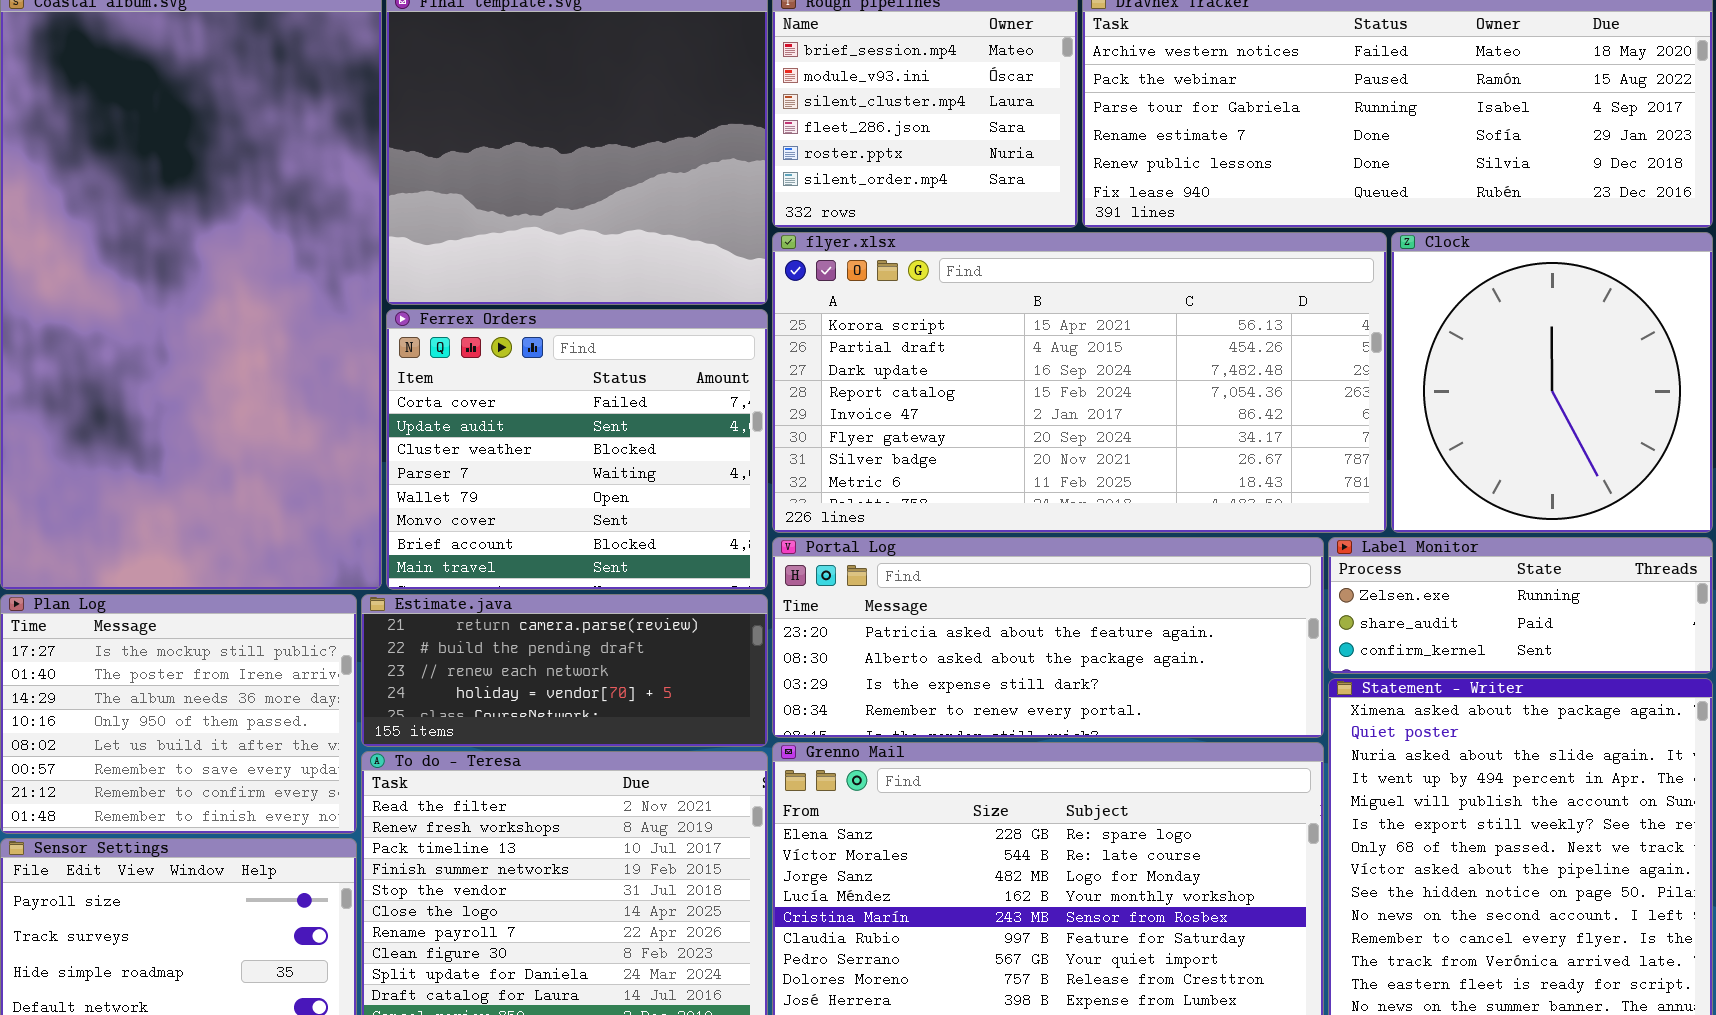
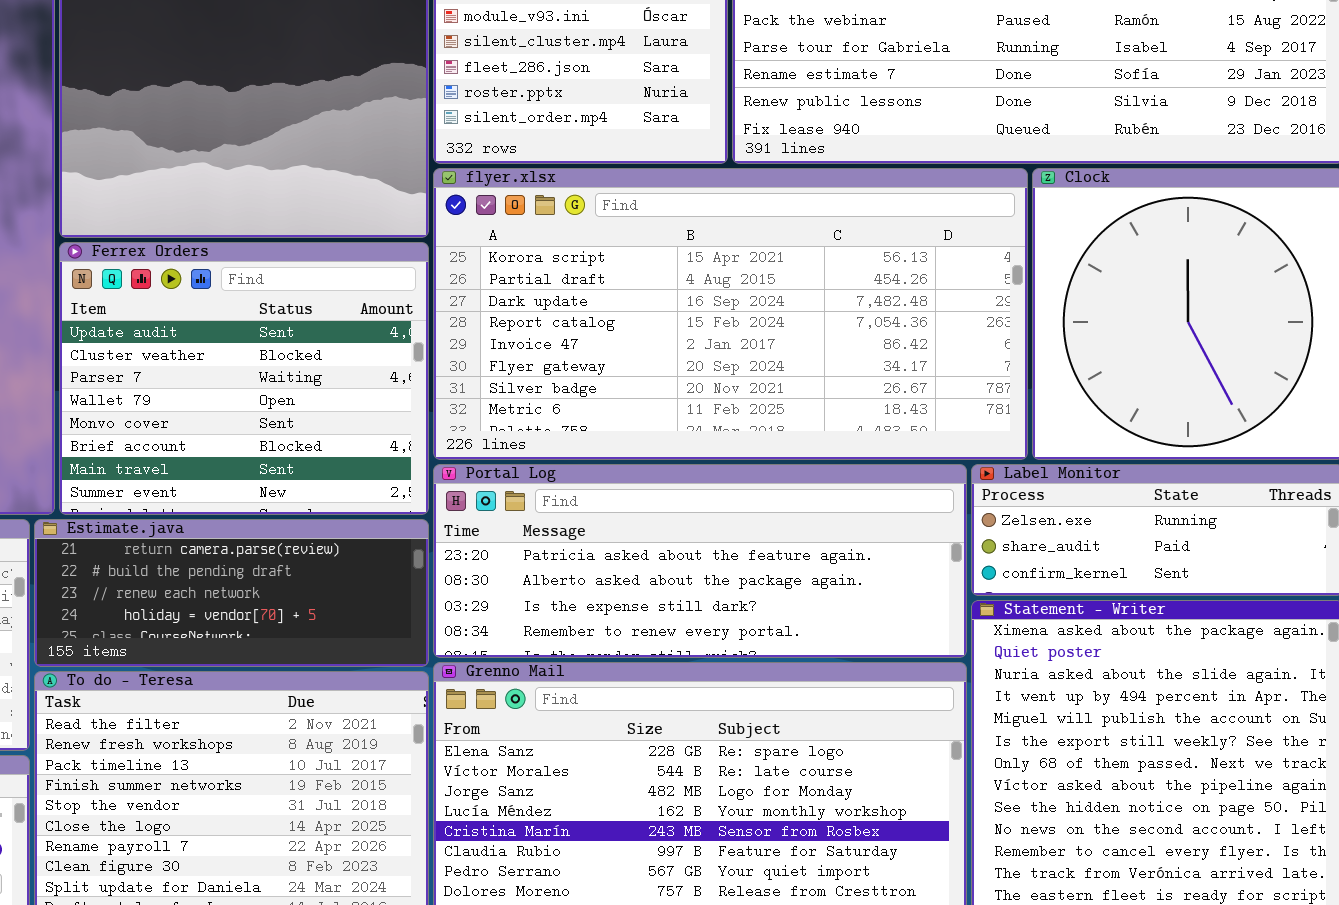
Ferrex Orders: [386,309,768,590] -> [59,242,429,515], scrolled down 1 row

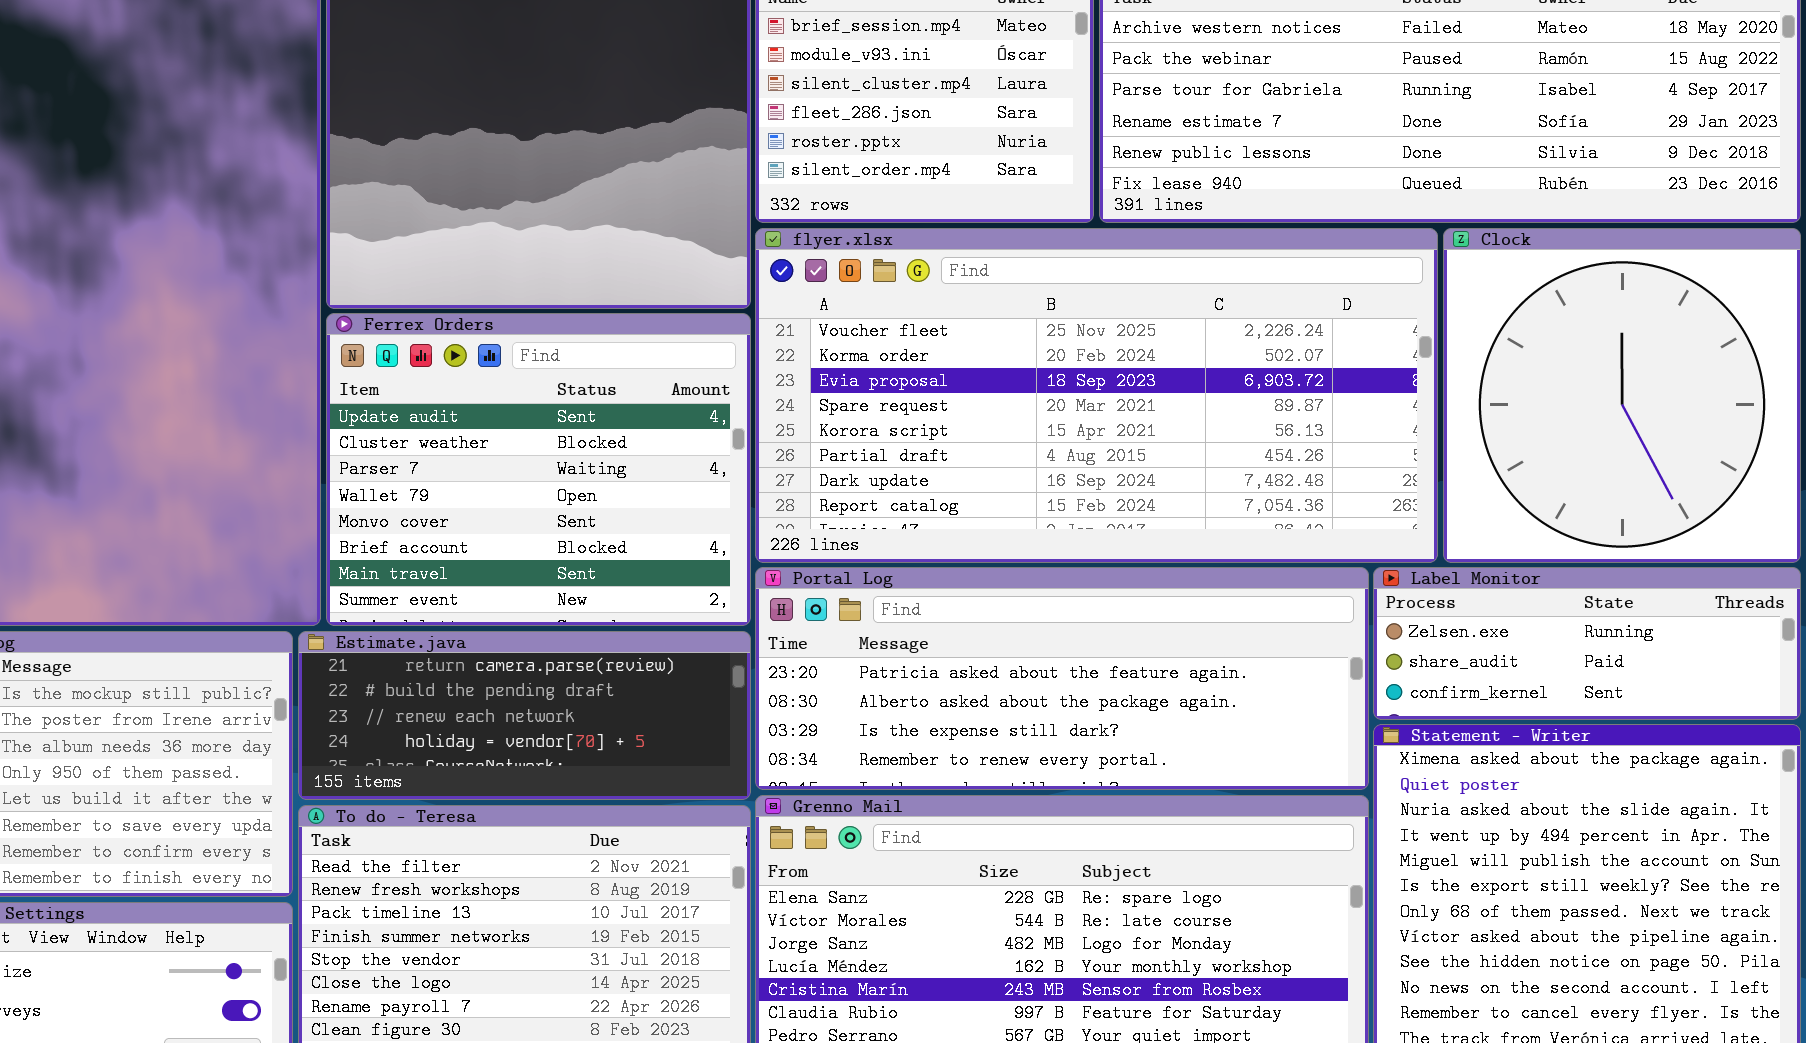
flyer.xlsx: [433,168,1028,460] -> [755,228,1438,563], scrolled up 4 rows

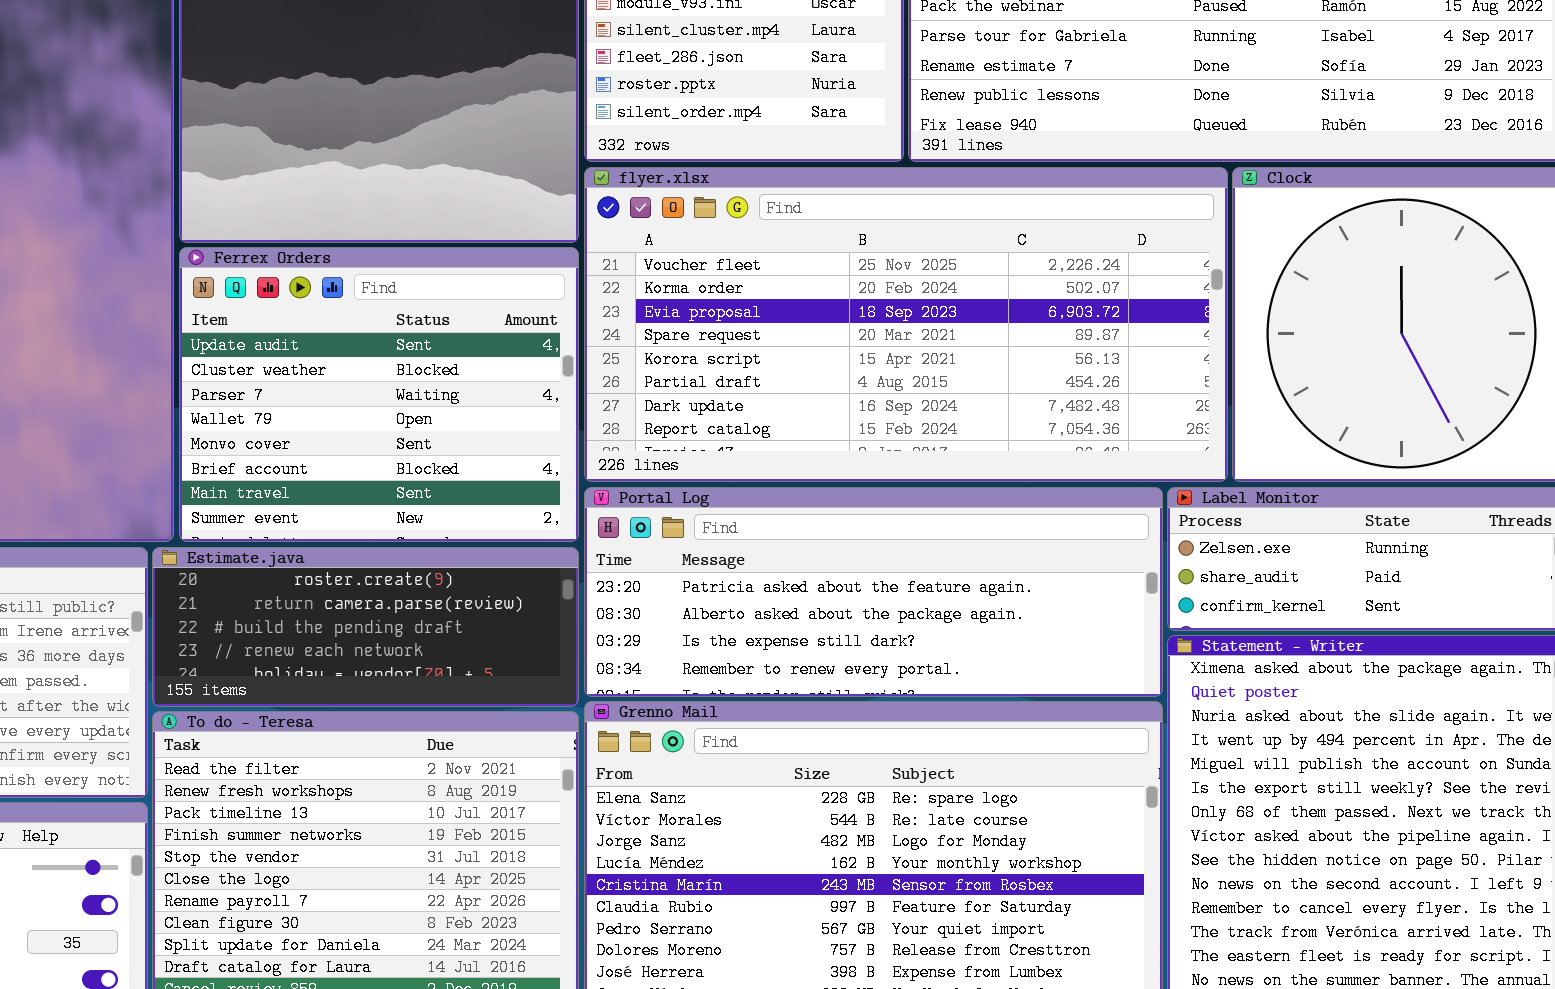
Estimate.java: [298,631,751,800] -> [152,547,579,707], scrolled up 1 row

